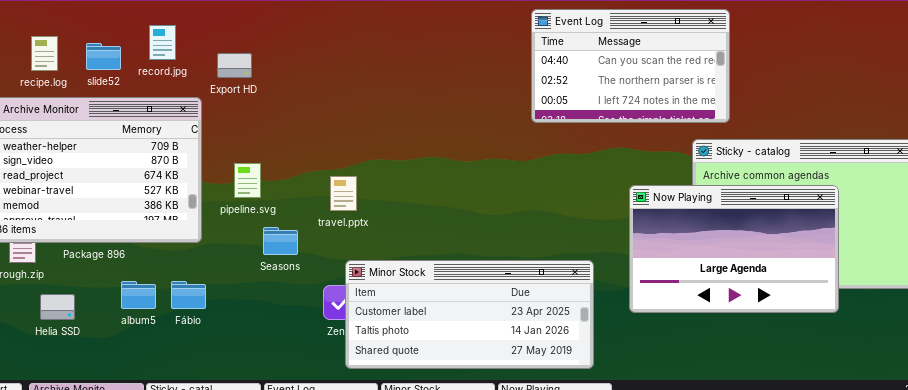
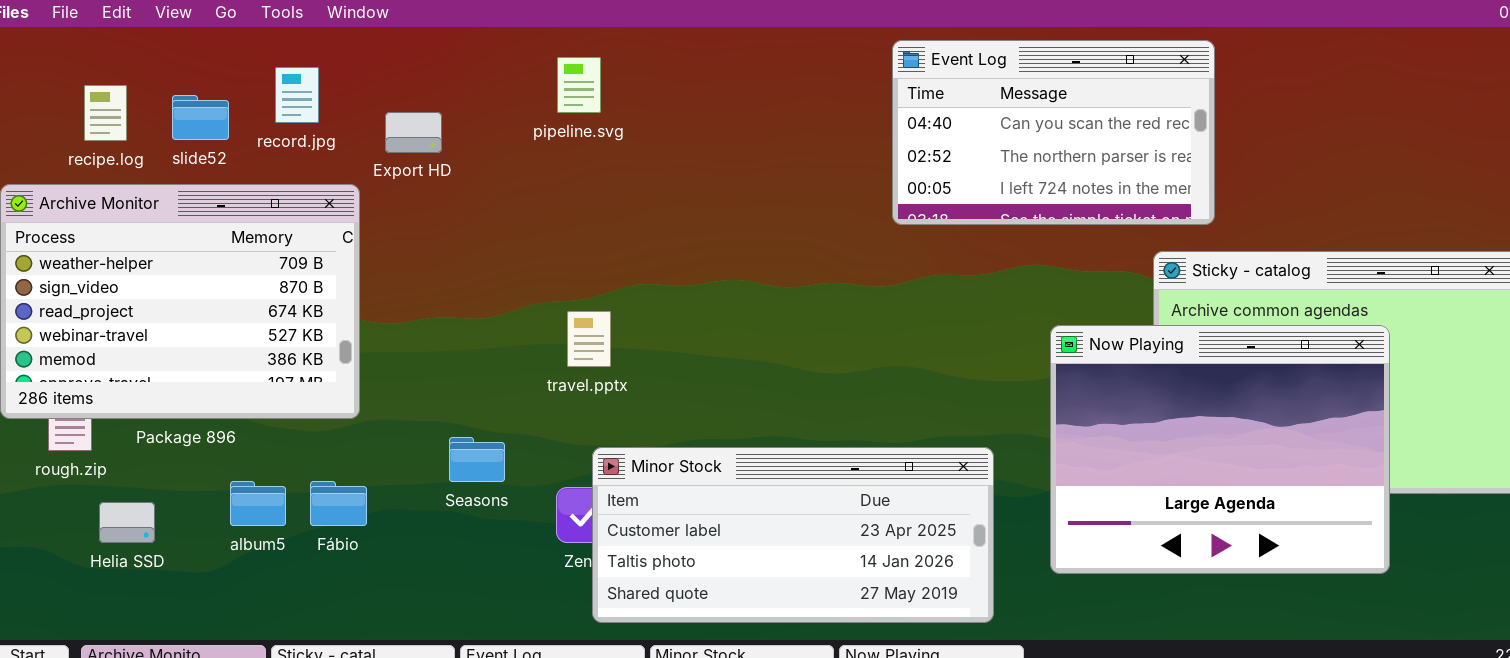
pipeline.svg: [234,163,261,198] -> [557,57,601,113], moved
Now Playing: [629,185,839,313] -> [1050,325,1390,574], resized
Seasons: [263,227,298,255] -> [449,437,505,482], moved

